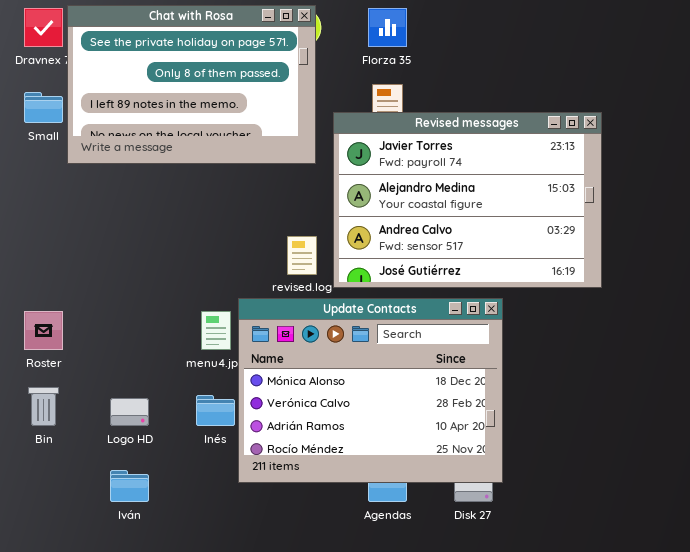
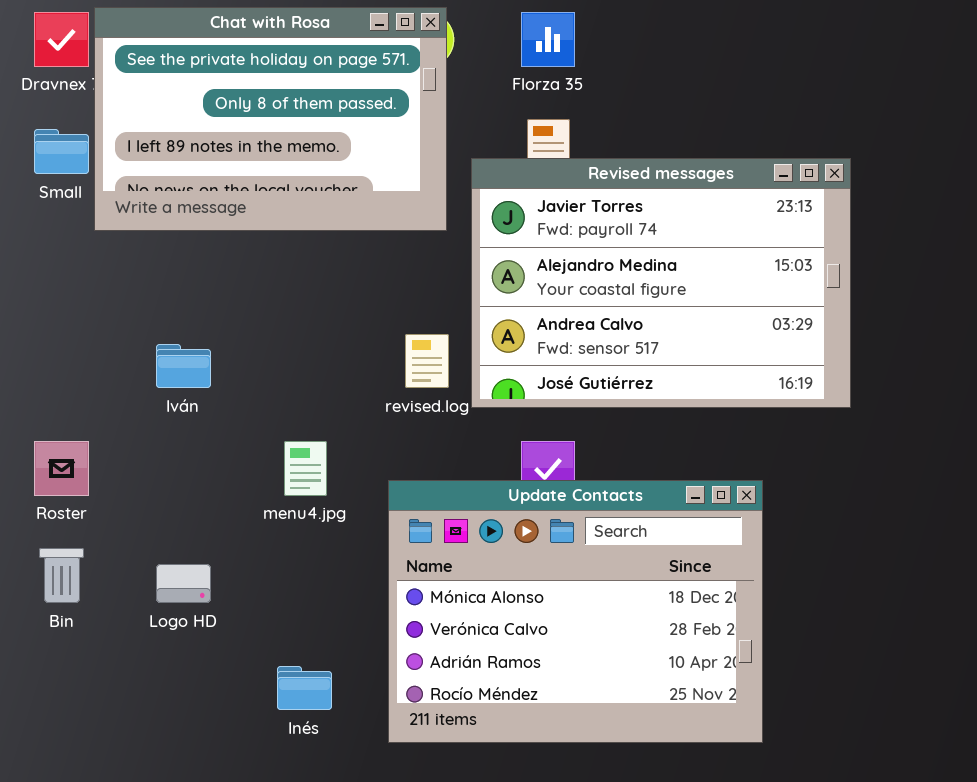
Update Contacts: [238,298,503,483] -> [388,480,763,743], moved
Inés: [196,395,235,426] -> [277,666,332,710], moved
Iván: [110,470,149,502] -> [156,344,211,388], moved

